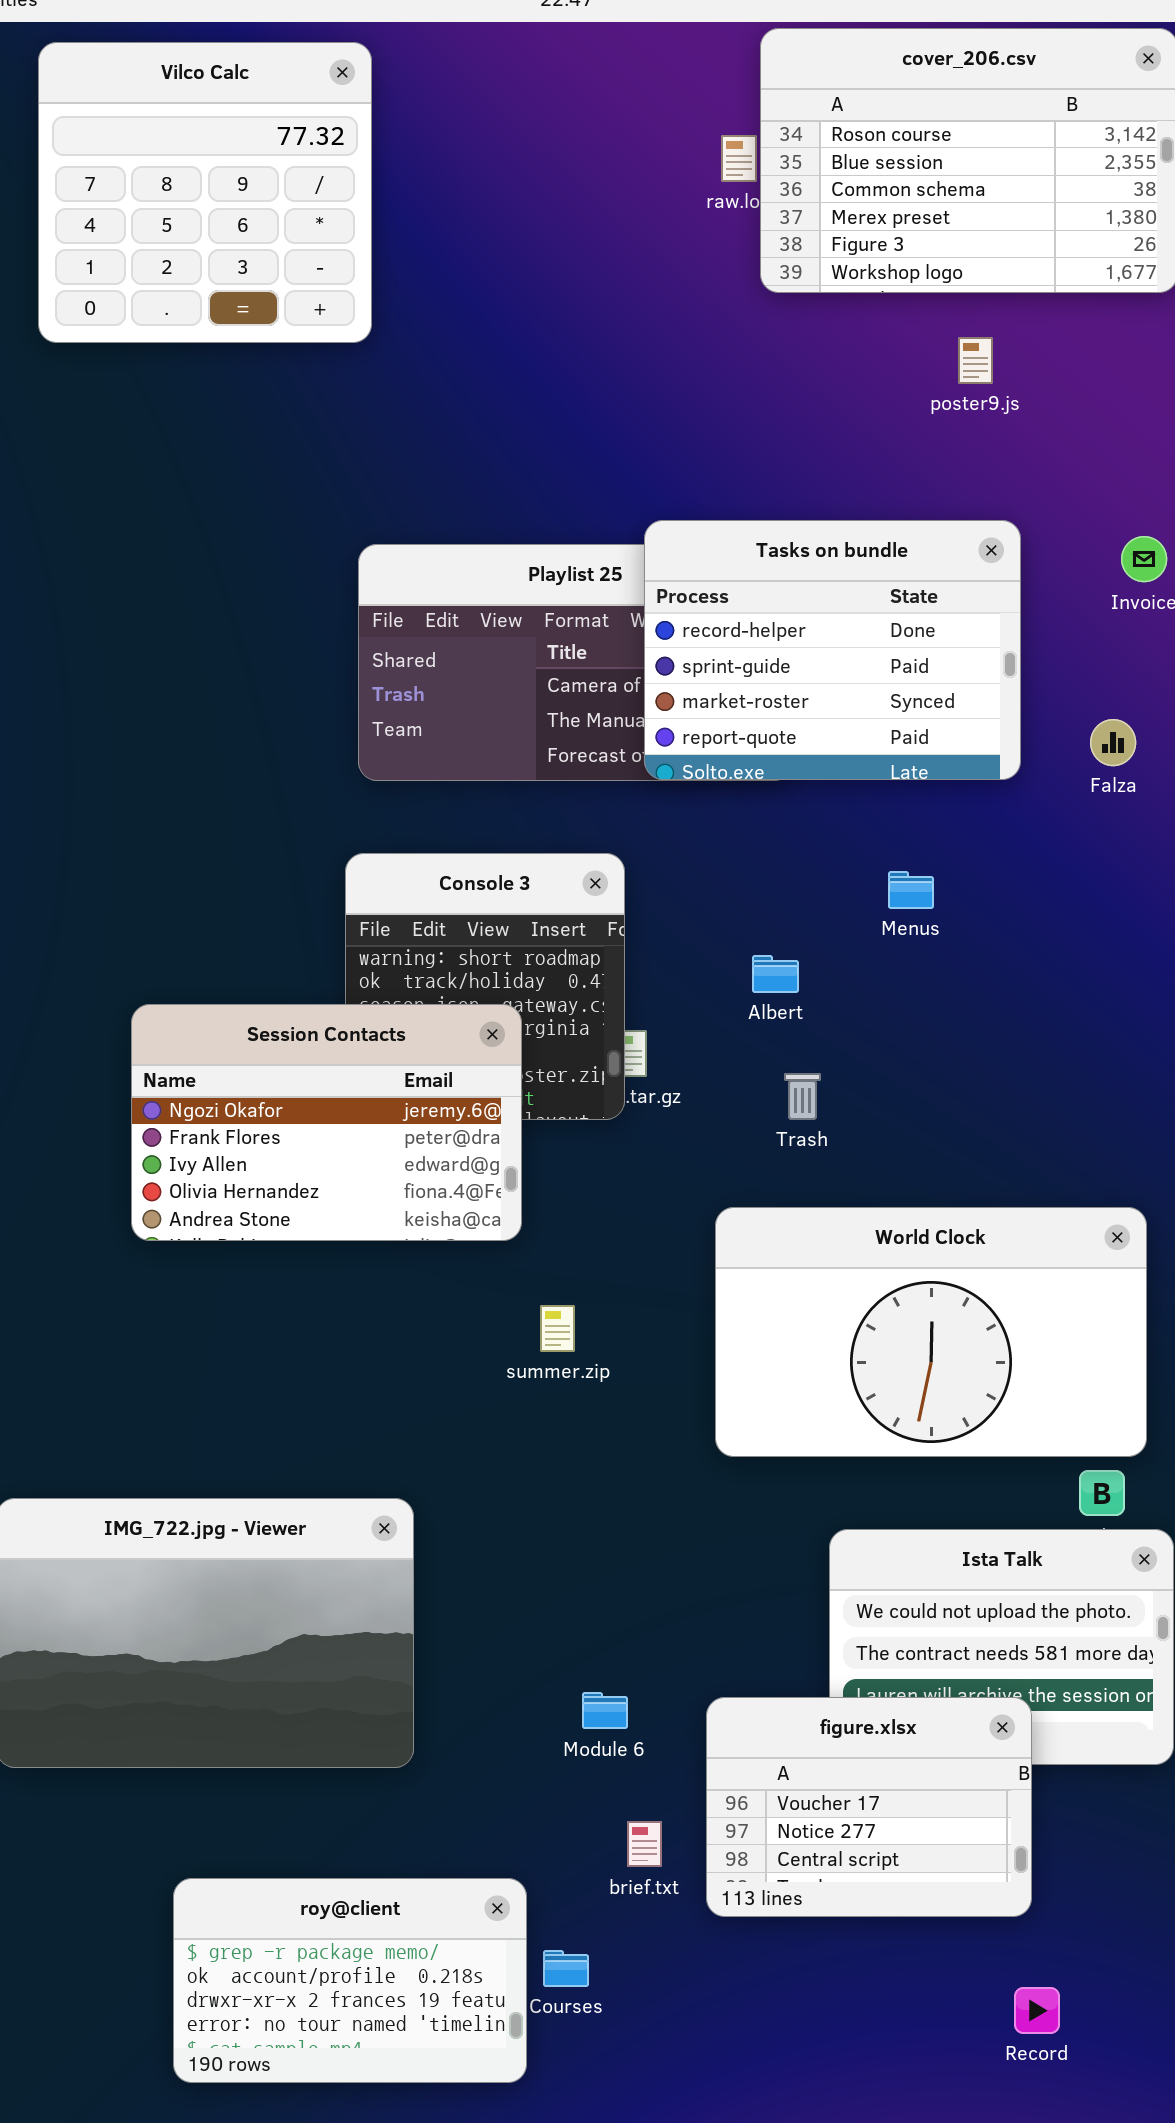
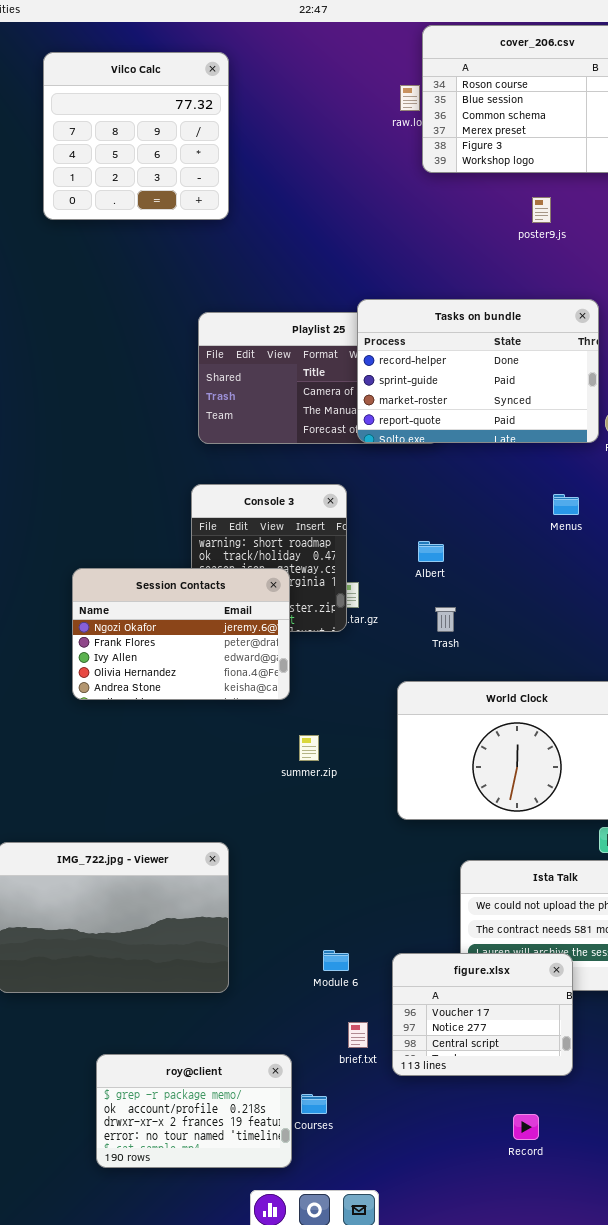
Vilco Calc: [38,42,372,343] -> [43,52,229,220], moved
Tasks on bundle: [644,520,1021,780] -> [357,299,599,443], resized
Menus: [888,871,934,909] -> [553,494,579,515], moved
Record: [1014,1987,1060,2034] -> [513,1114,539,1140], moved

